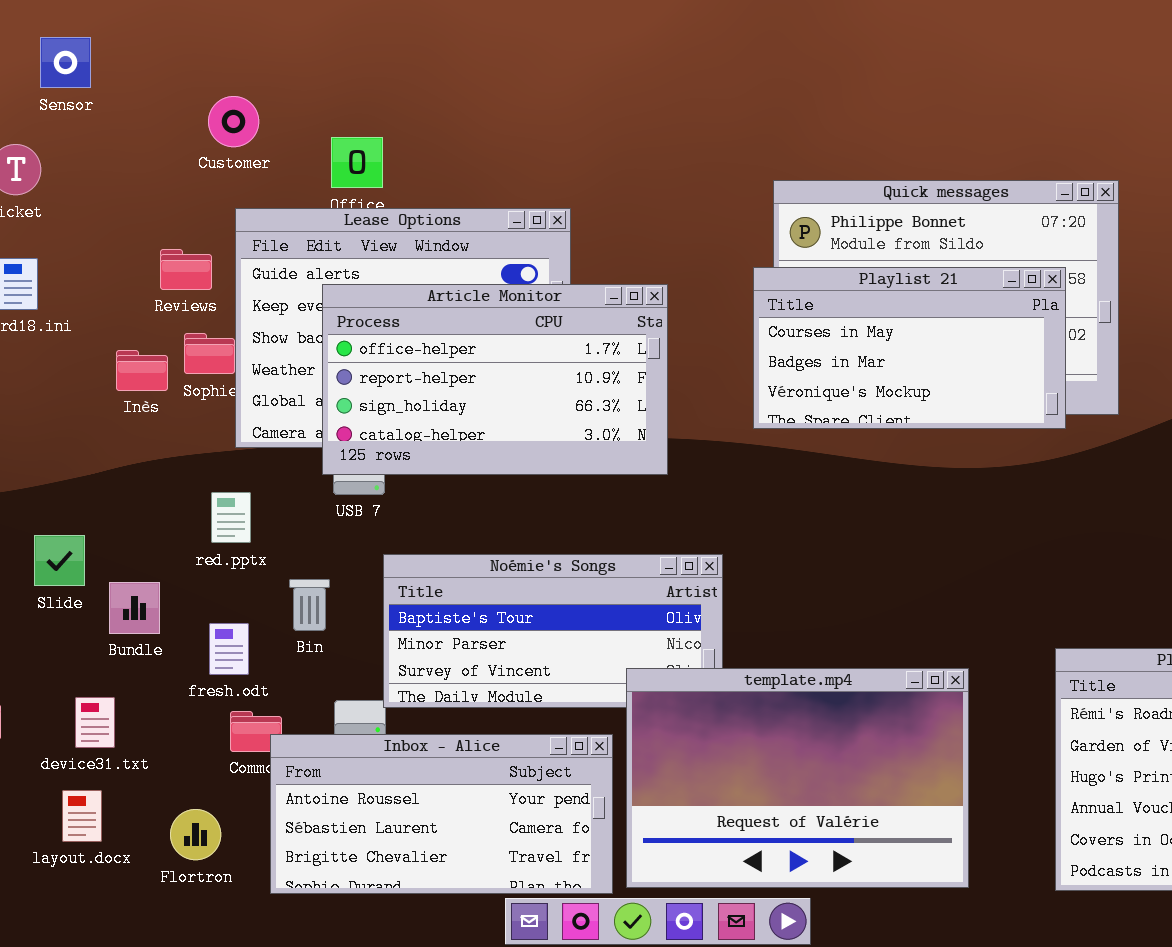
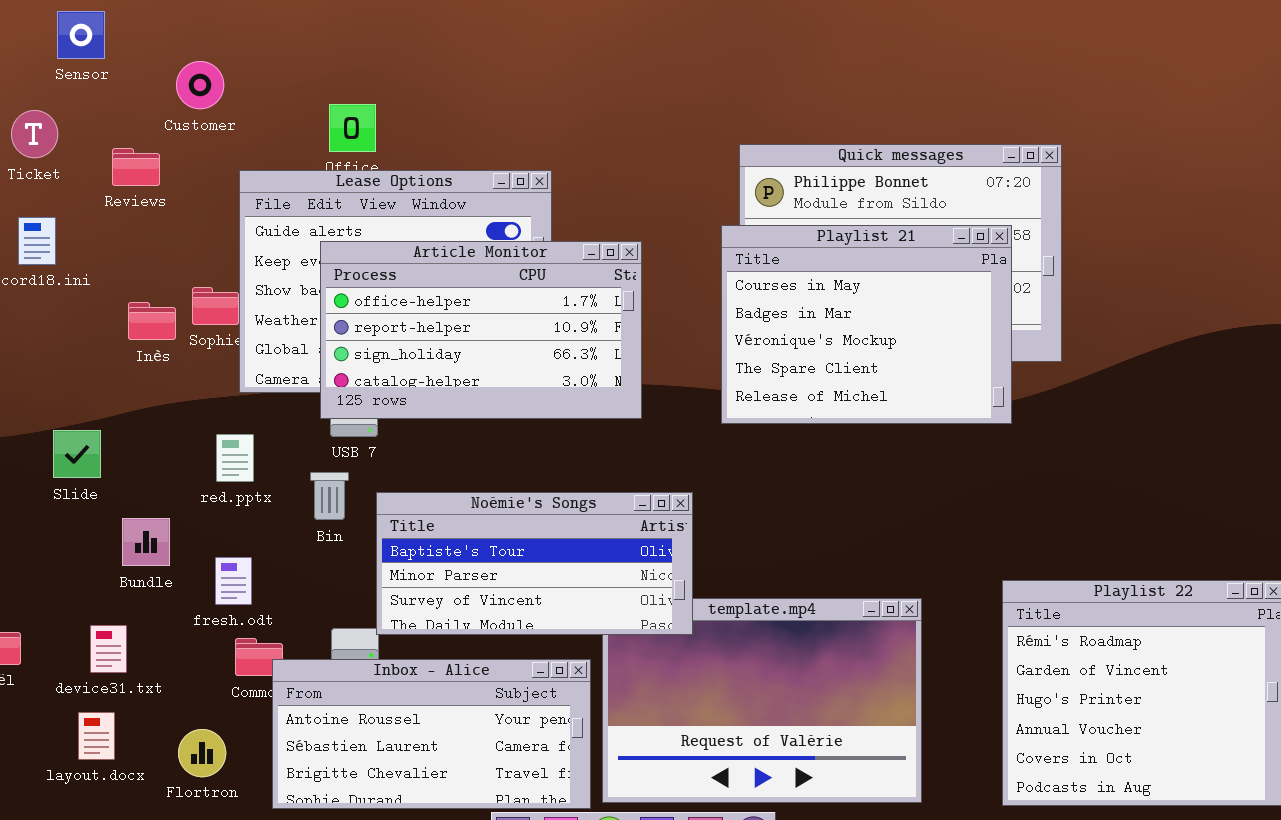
Customer: [208,96,259,147] -> [176,61,224,109], moved
Reviews: [160,249,212,290] -> [112,148,160,186], moved
Playlist 21: [753,267,1066,429] -> [721,225,1012,424], resized
Slide: [34,535,85,586] -> [53,430,101,478], moved
Noémie's Songs: [383,554,723,708] -> [376,492,693,635], raised
Bin: [289,579,330,631] -> [310,472,349,520], moved

